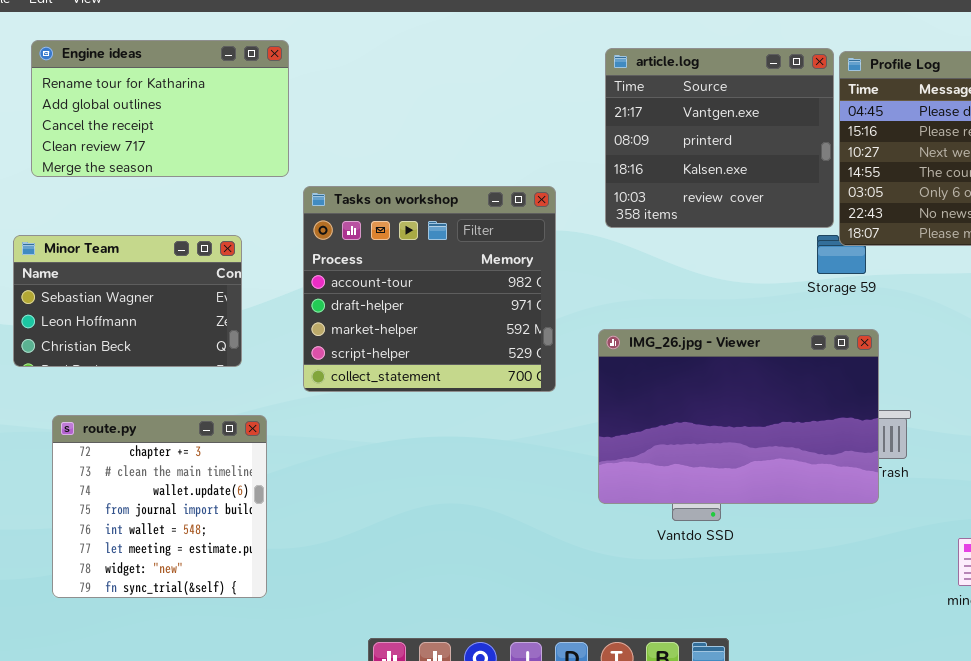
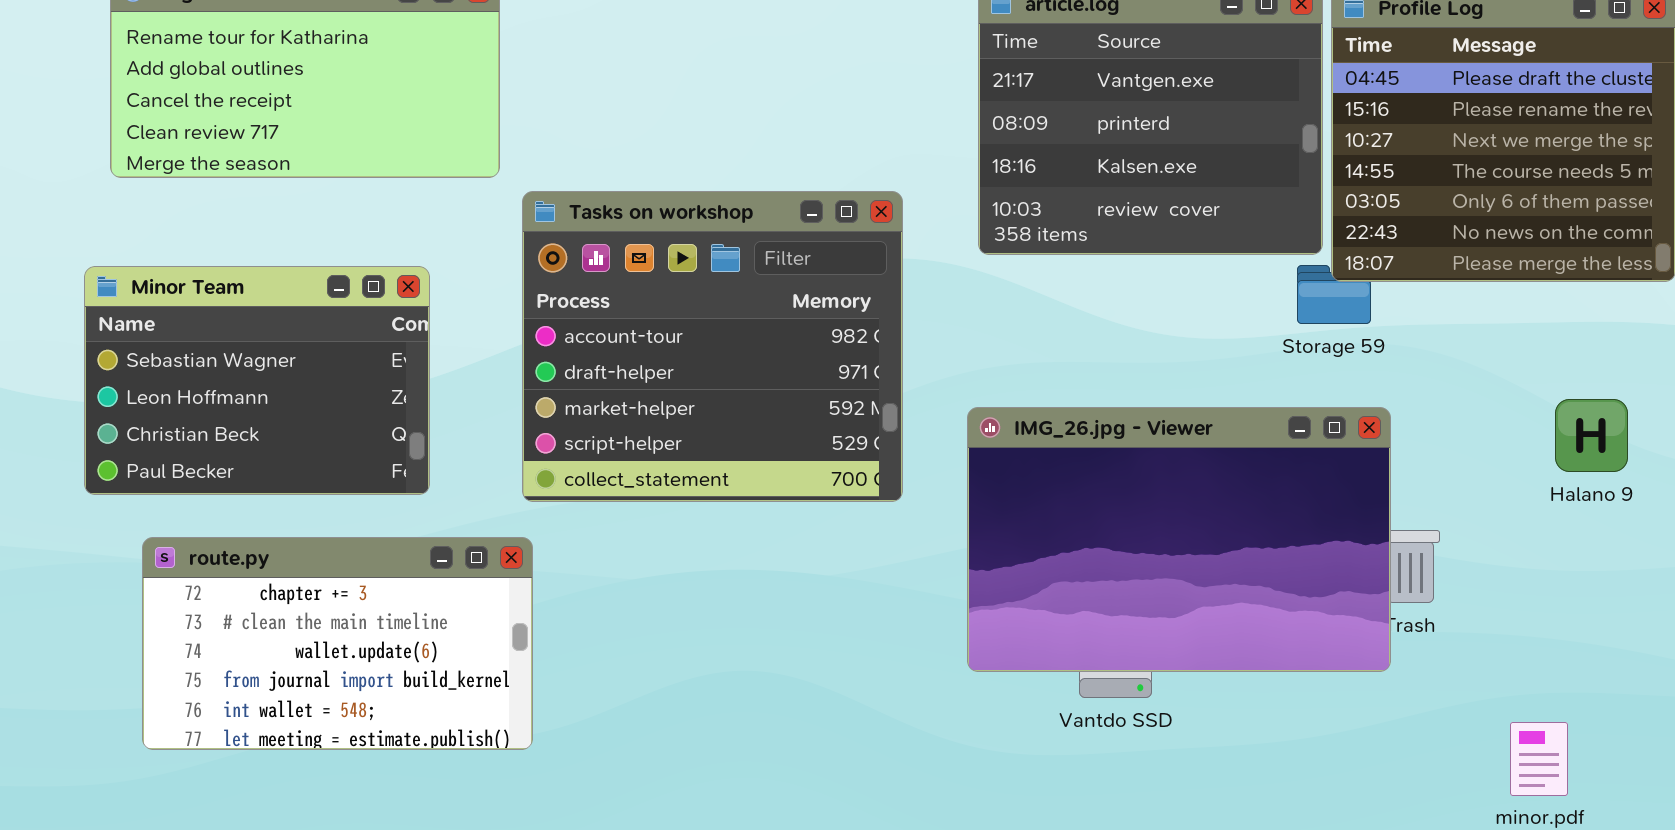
Minor Team: [13,235,242,367] -> [84,266,430,495], resized
route.py: [52,415,267,598] -> [142,537,533,750], resized

